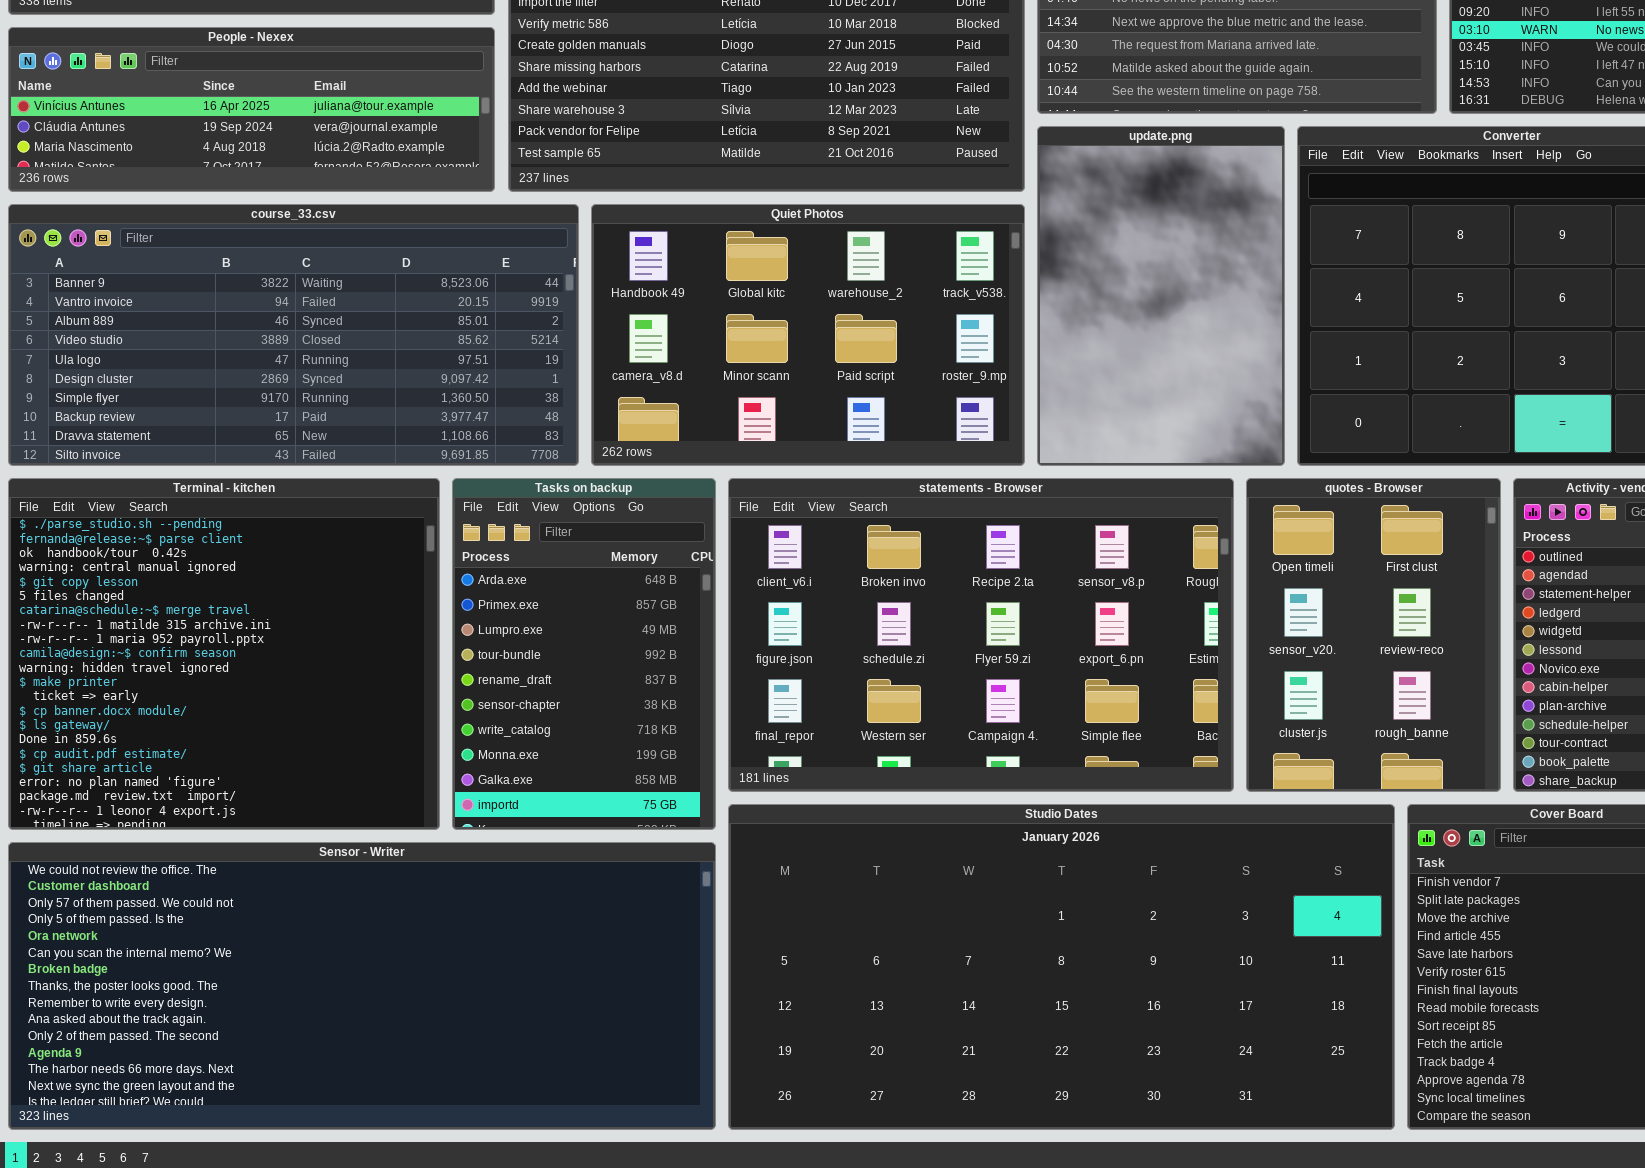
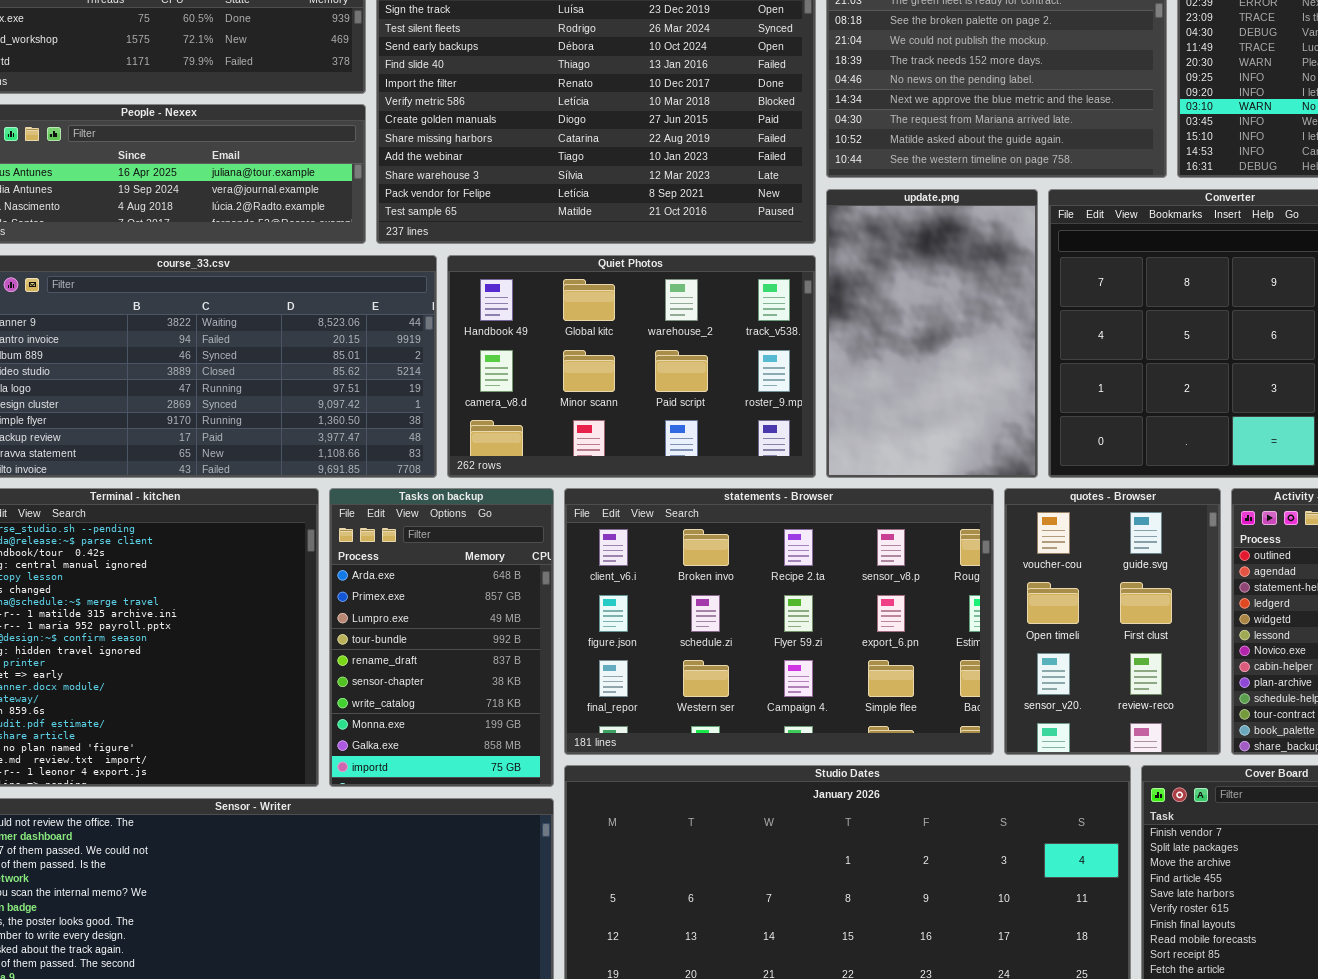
quotes - Browser: [1246,478,1501,792] -> [1004,488,1221,755], scrolled up 1 row

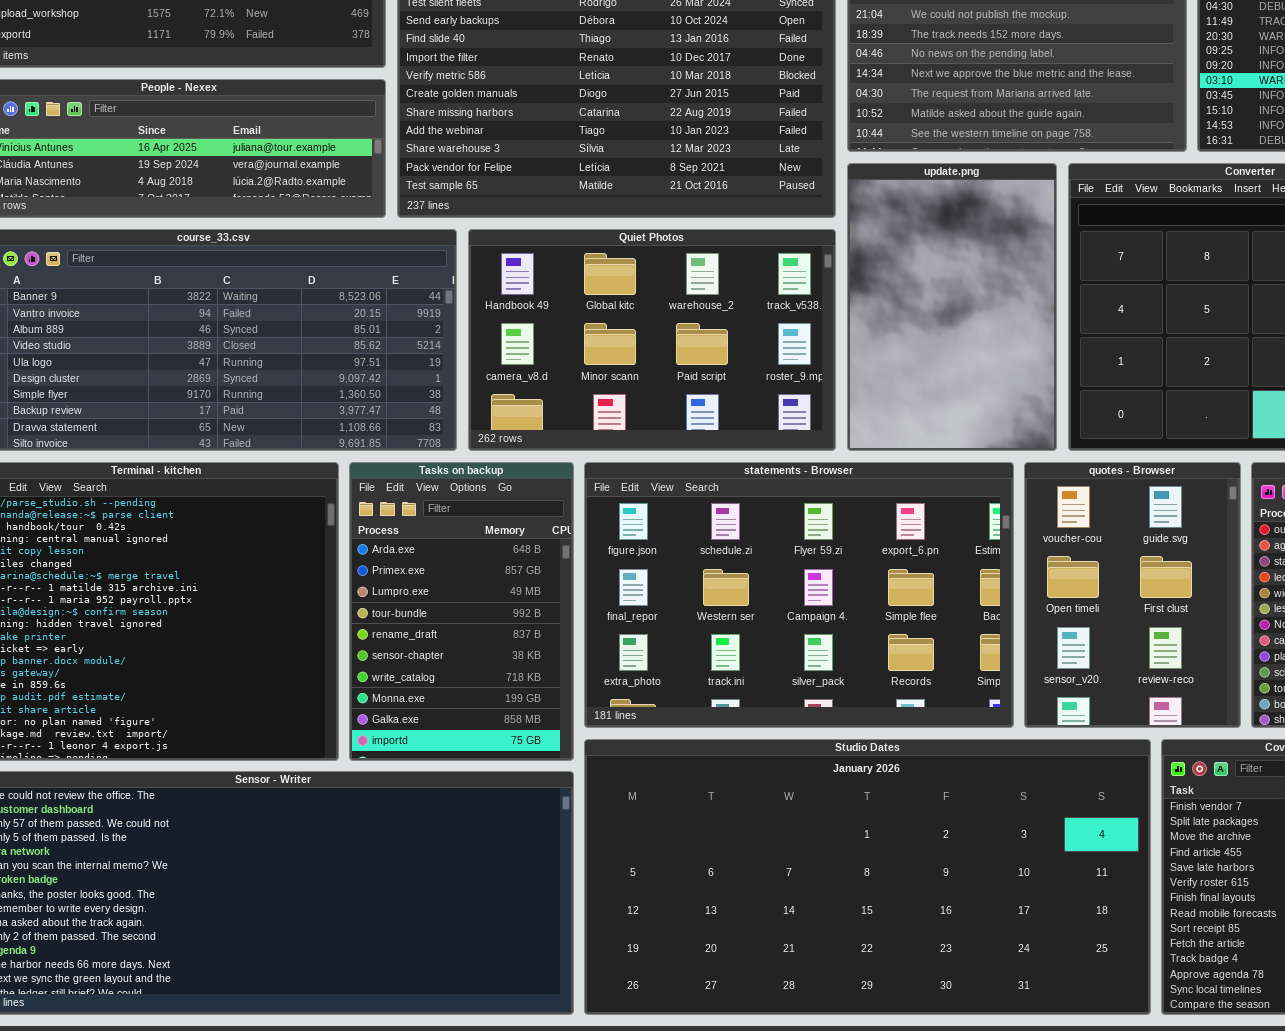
statements - Browser: [564,488,994,755] -> [584,462,1014,728], scrolled down 1 row

